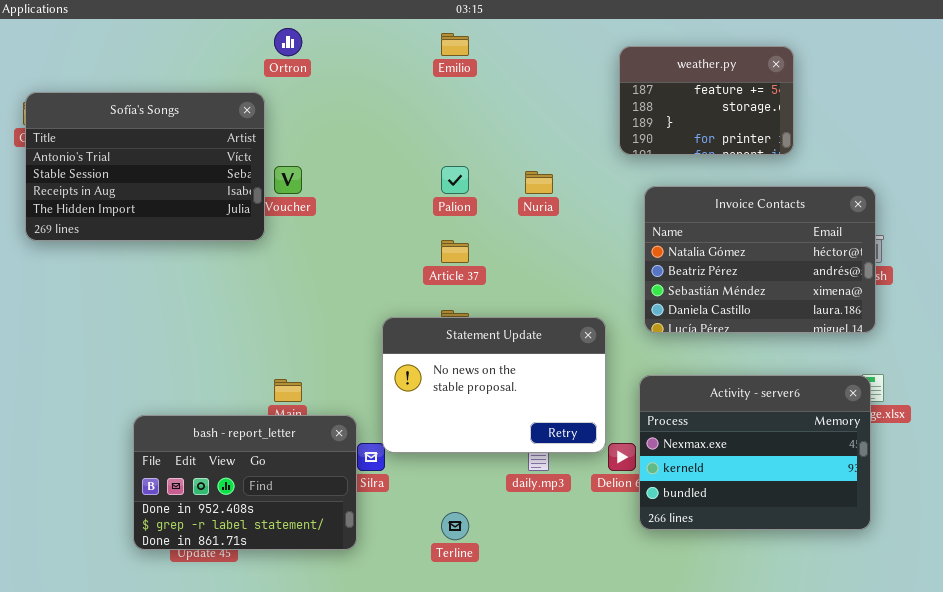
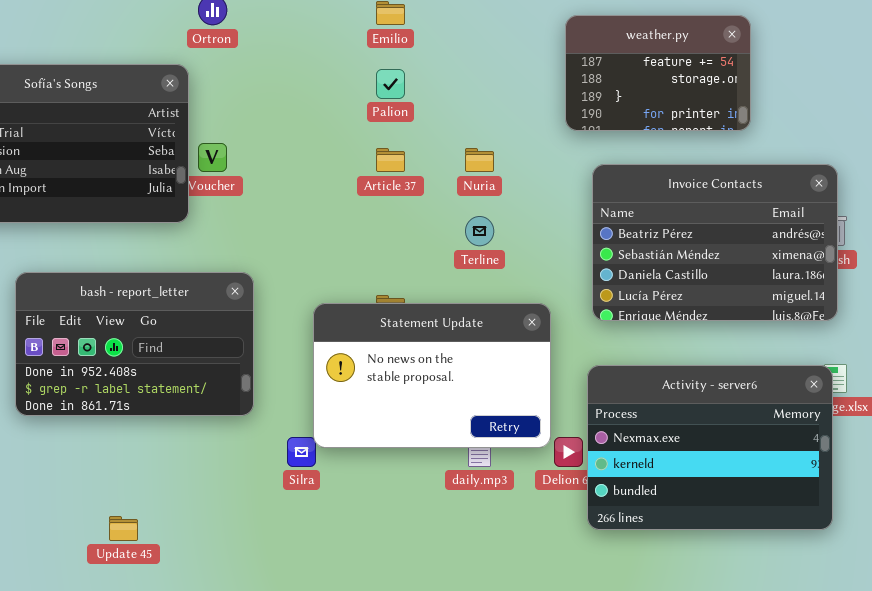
Palion: [441,166,469,194] -> [376,69,405,99], moved
Invoice Contacts: [644,186,876,333] -> [592,164,838,321], scrolled down 1 row
Article 37: [441,240,469,263] -> [376,148,405,172], moved
bash - report_letter: [133,415,357,550] -> [15,272,254,416], moved
Terline: [441,512,469,540] -> [465,216,494,246], moved

